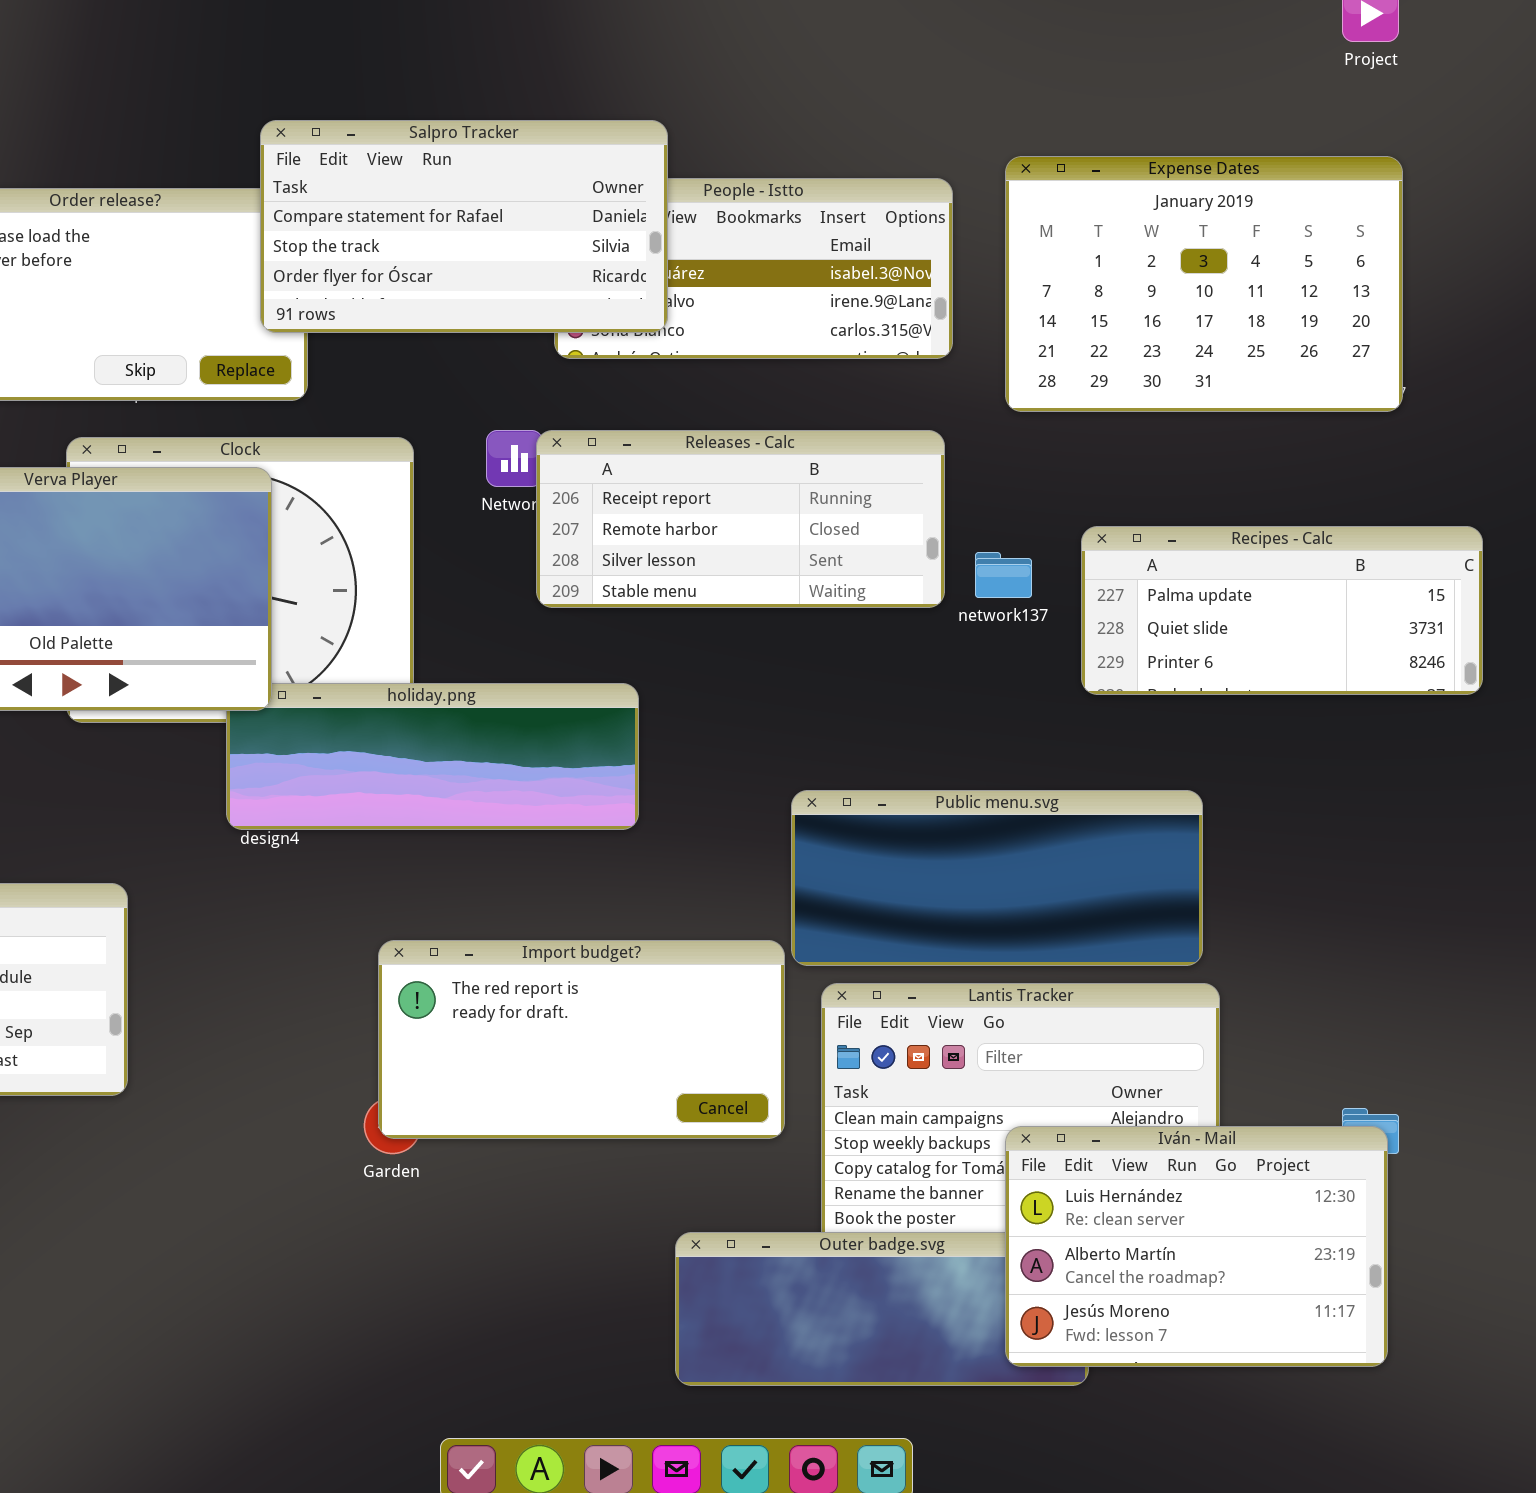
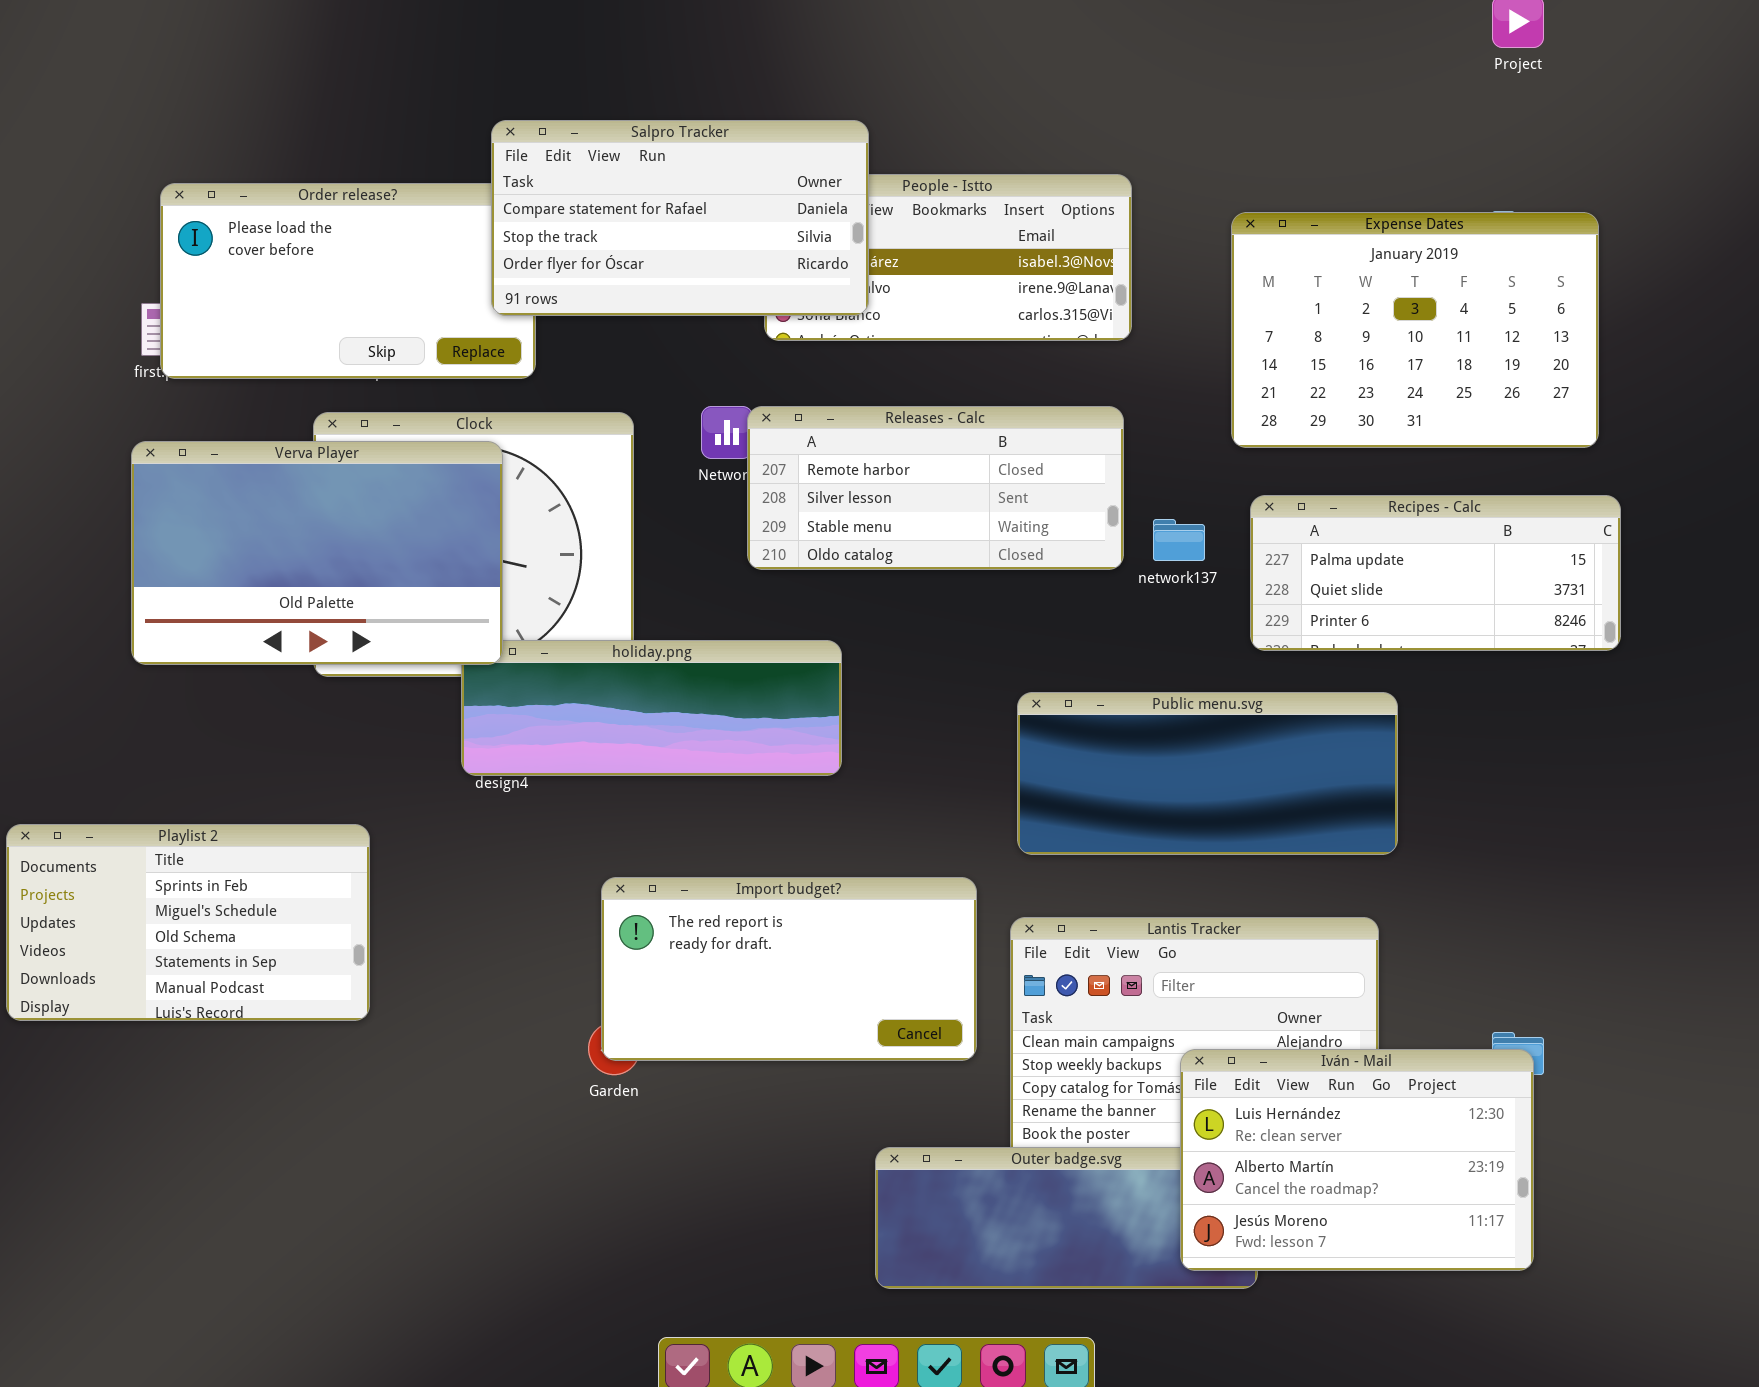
Expense Dates: [1005,156,1403,412] -> [1231,212,1599,448], moved
Releases - Calc: [536,430,945,608] -> [747,406,1124,570], scrolled down 1 row
Public menu.svg: [791,790,1203,966] -> [1017,692,1398,855], moved

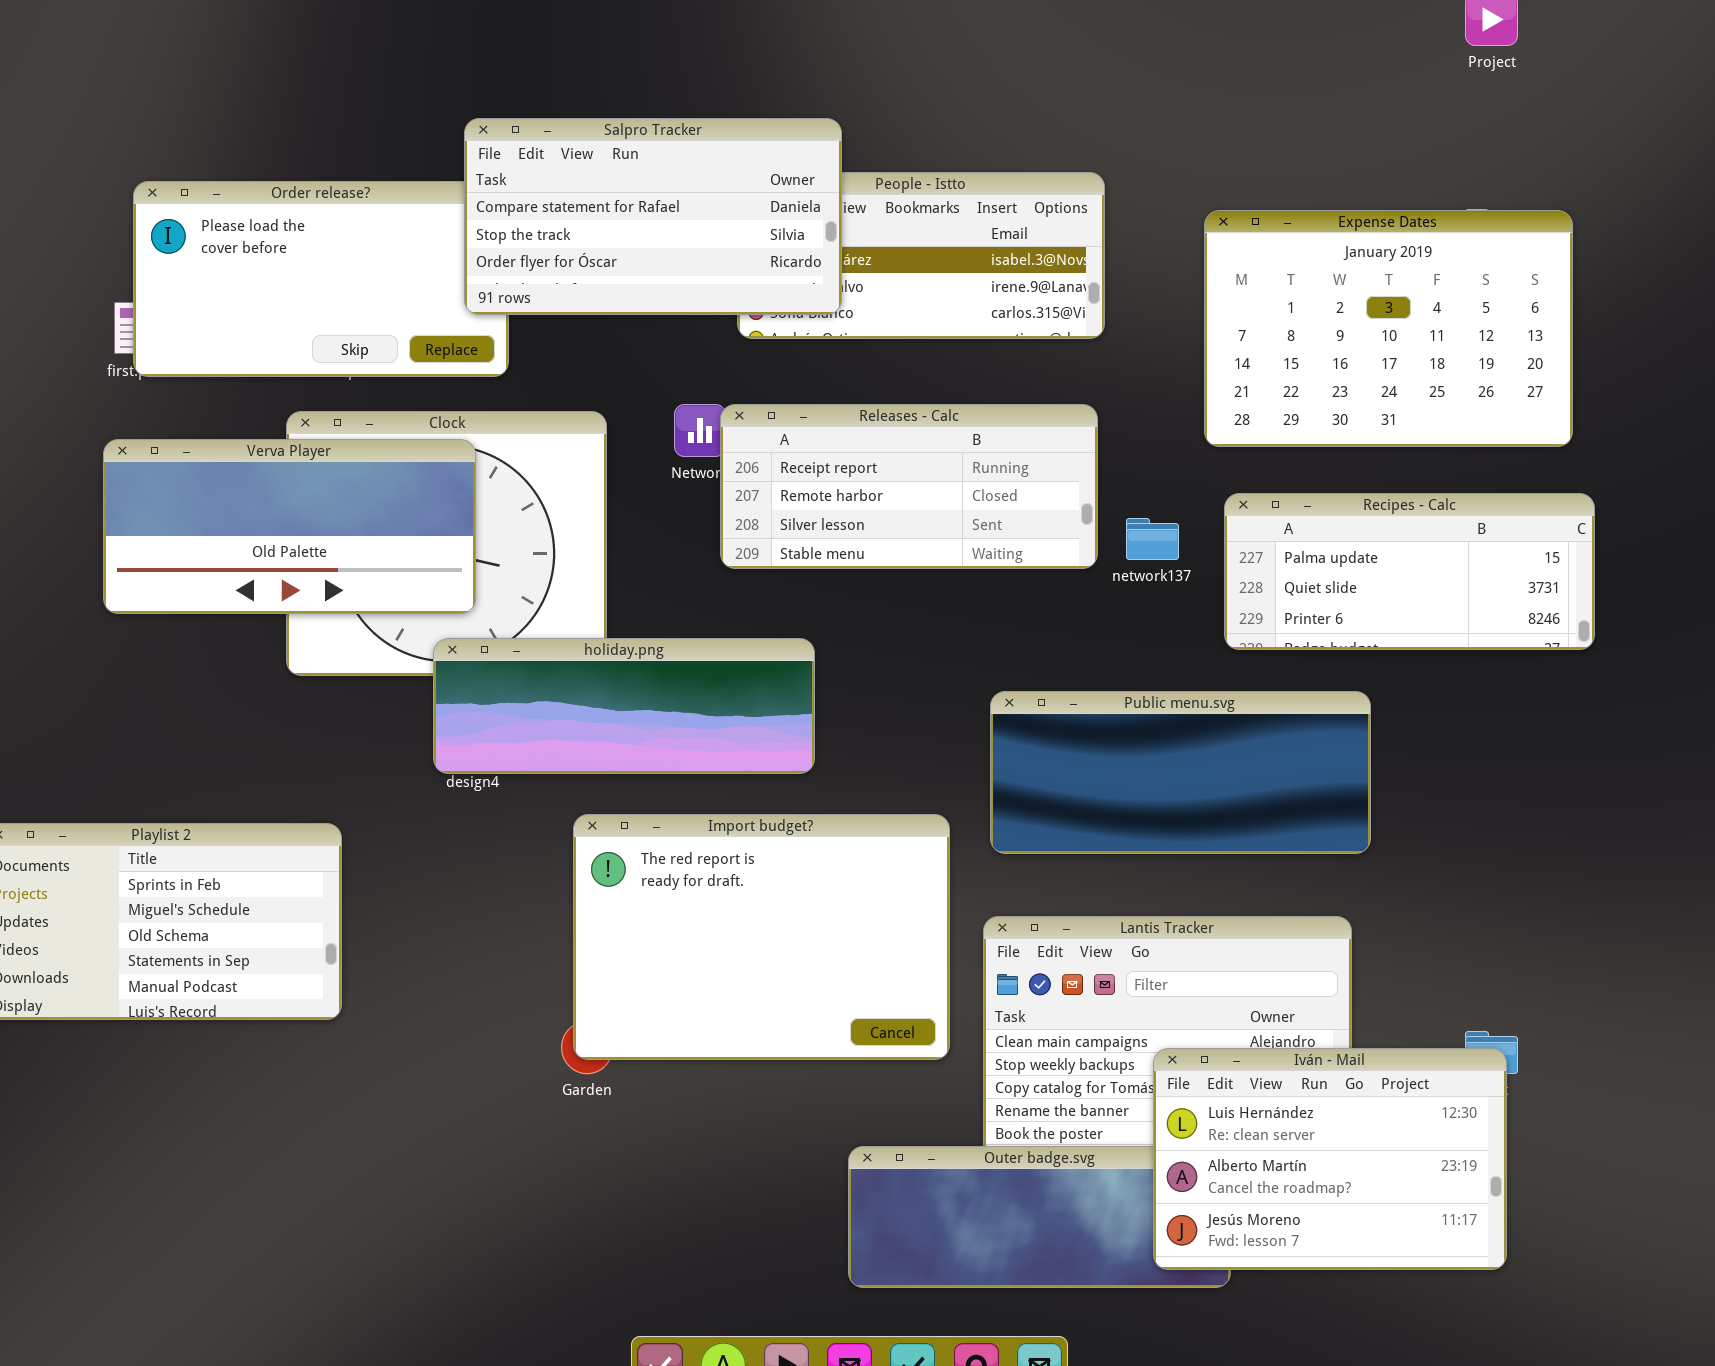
Releases - Calc: [747,406,1124,570] -> [720,404,1098,569], scrolled up 1 row
Verva Player: [131,441,503,665] -> [103,439,476,614], resized
Import budget?: [601,877,977,1061] -> [573,814,950,1060], resized

